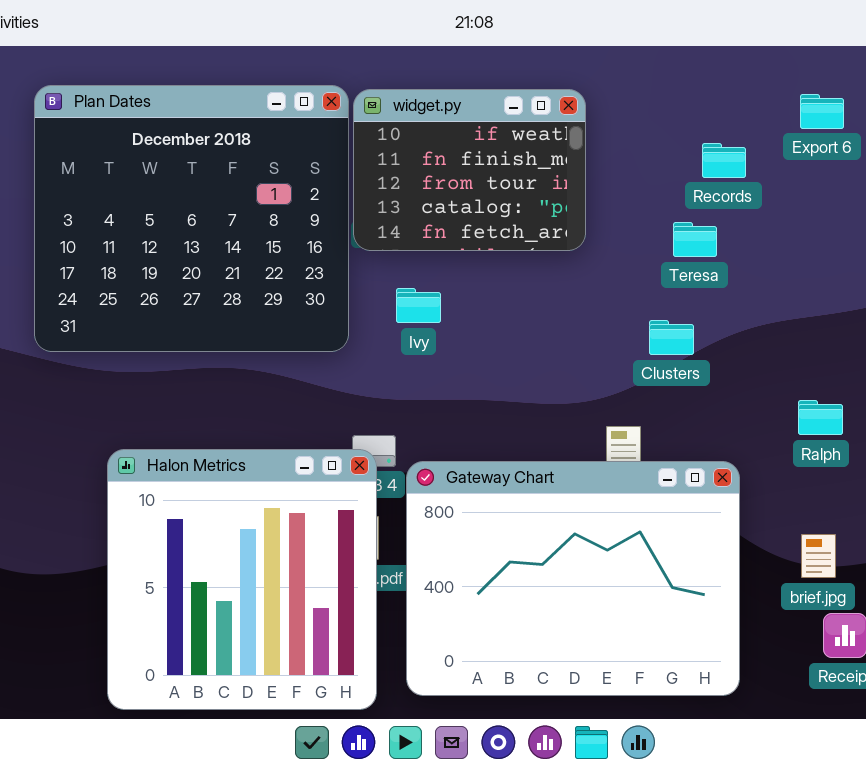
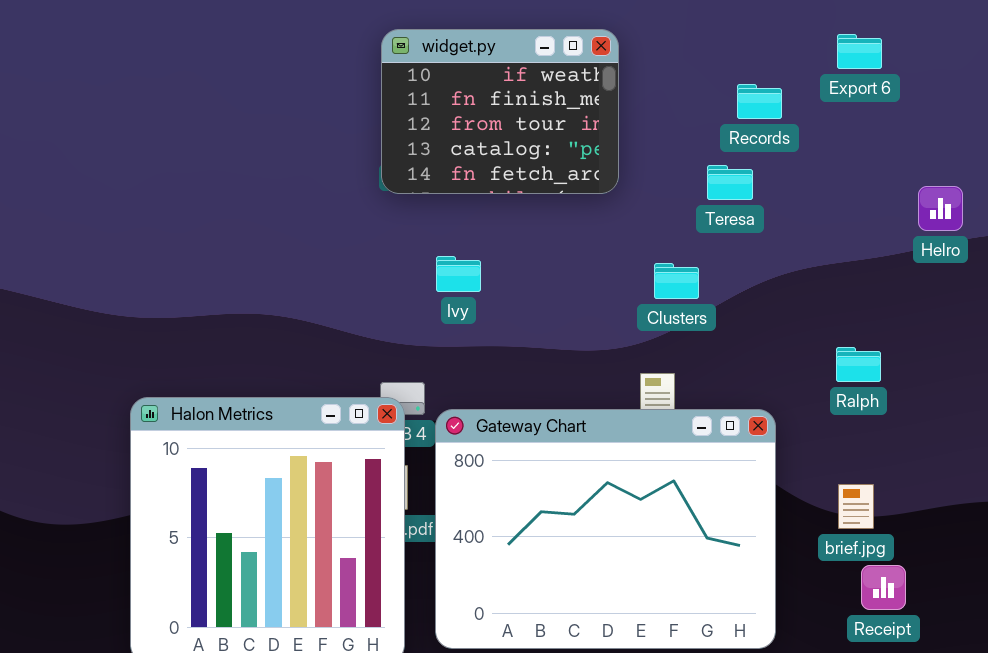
Plan Dates: [34,85,349,352] -> none, closed
Ivy: [396,288,441,323] -> [436,256,481,292], moved
Clusters: [649,320,694,355] -> [654,263,699,299], moved

